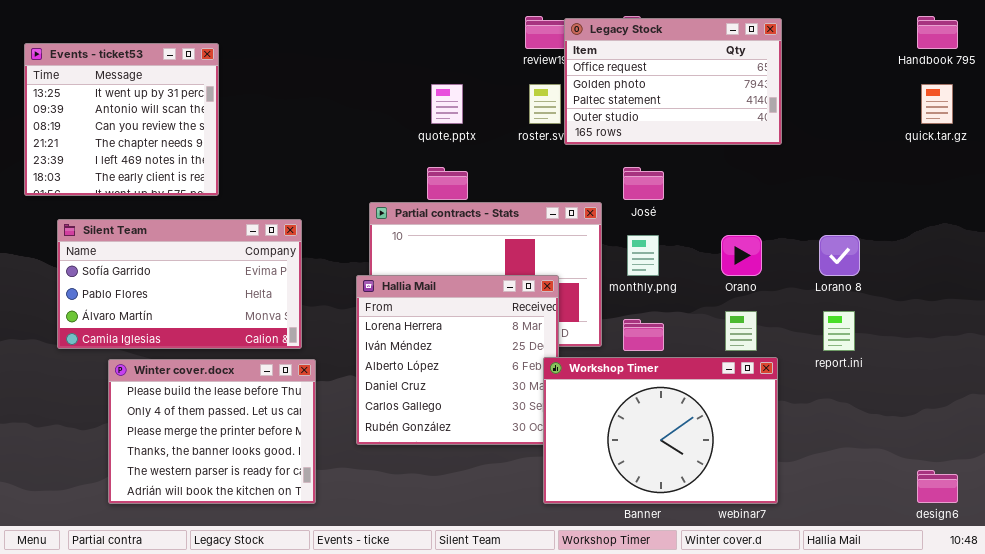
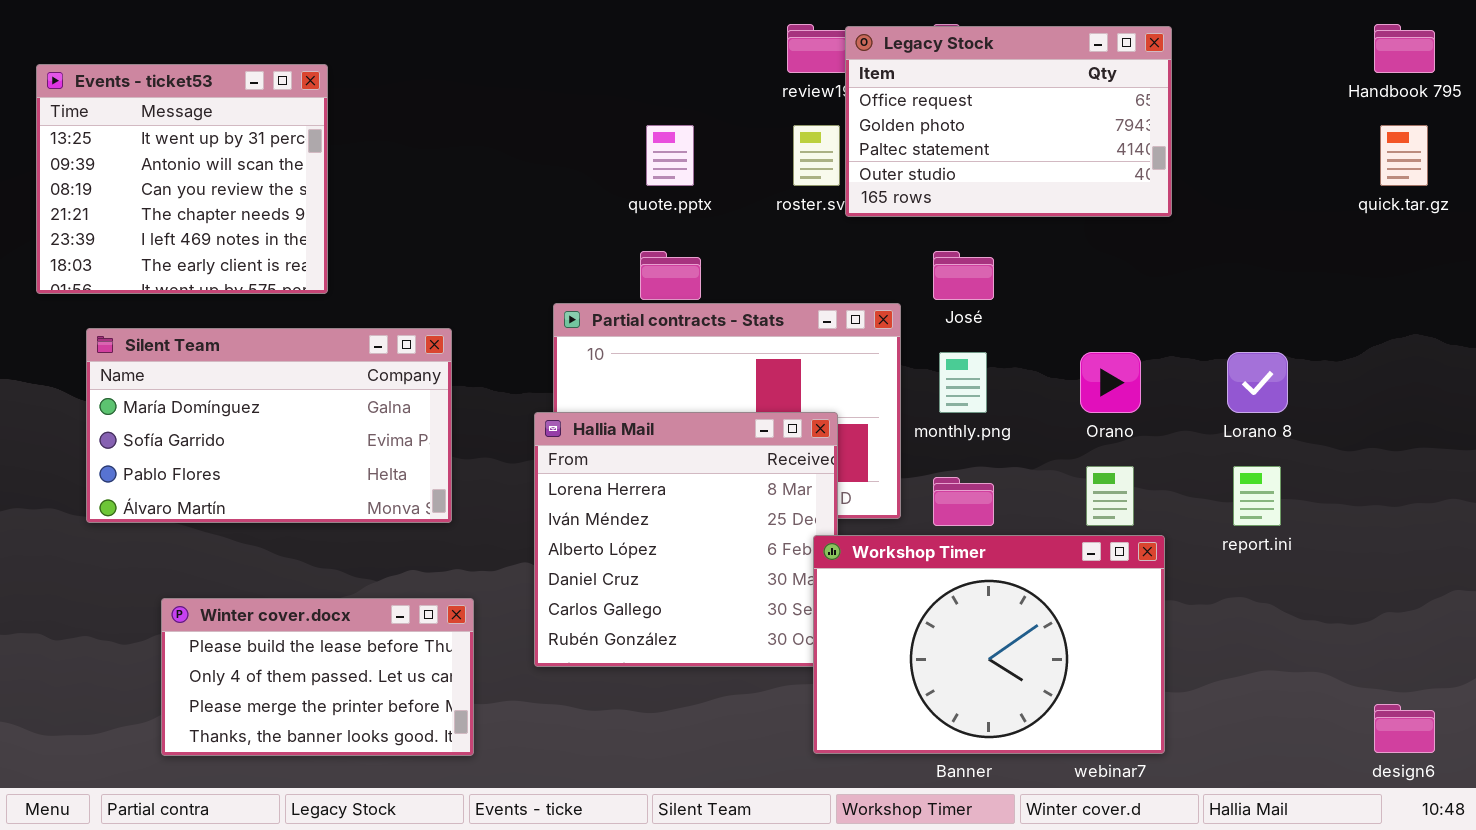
Silent Team: [57,219,302,349] -> [86,328,452,523], scrolled up 1 row
Winter cover.docx: [108,359,316,504] -> [161,598,474,756], resized

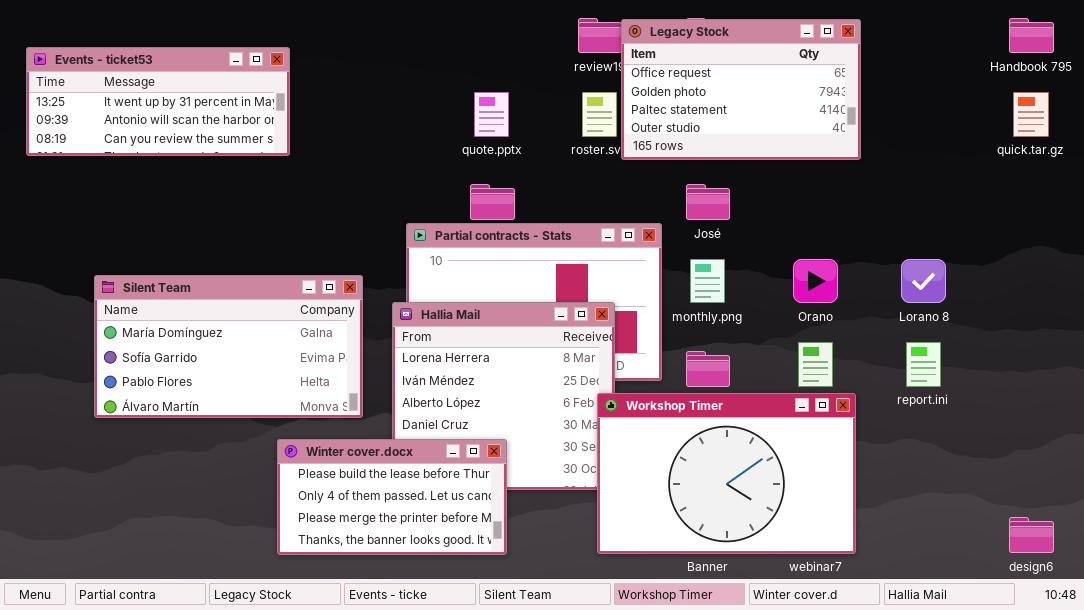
Events - ticket53: [36,64,328,294] -> [26,47,290,156], resized
Silent Team: [86,328,452,523] -> [94,275,363,418], moved
Winter cover.docx: [161,598,474,756] -> [277,439,507,555], moved

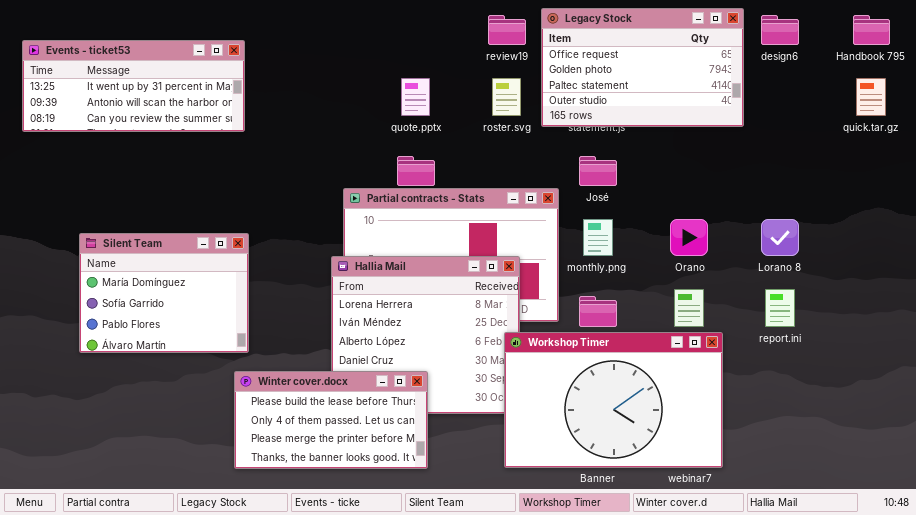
Legacy Stock: [621,19,861,160] -> [541,8,744,127], moved
Silent Team: [94,275,363,418] -> [79,233,249,353], resized
design6: [1009,517,1054,553] -> [761,15,799,45], moved

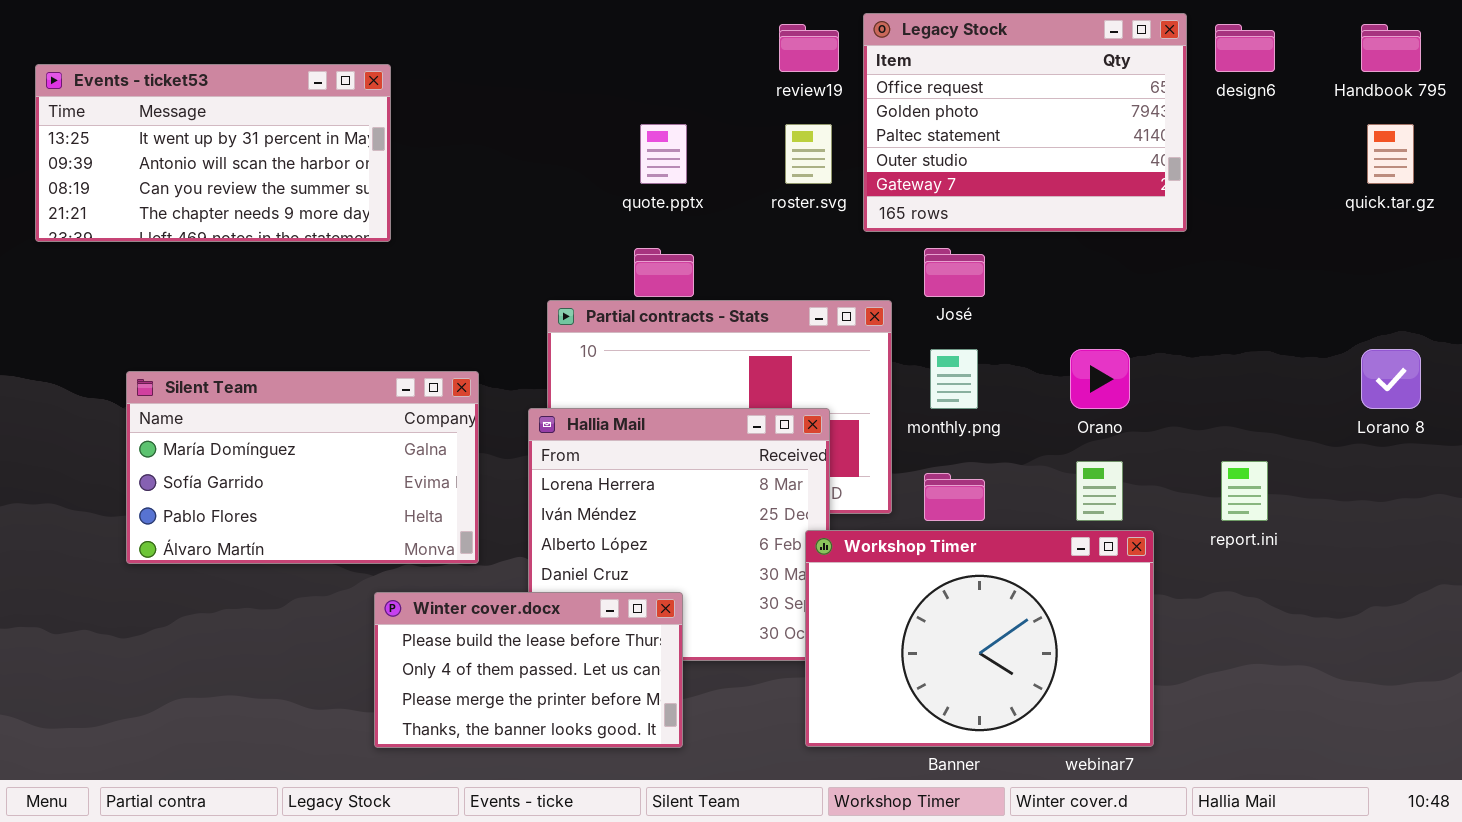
Legacy Stock: [541,8,744,127] -> [863,13,1187,232], resized
Events - ticket53: [22,40,245,132] -> [35,64,391,242], resized
Lorano 8: [761,219,799,256] -> [1361,349,1421,409], moved
Silent Team: [79,233,249,353] -> [126,371,479,564], resized

